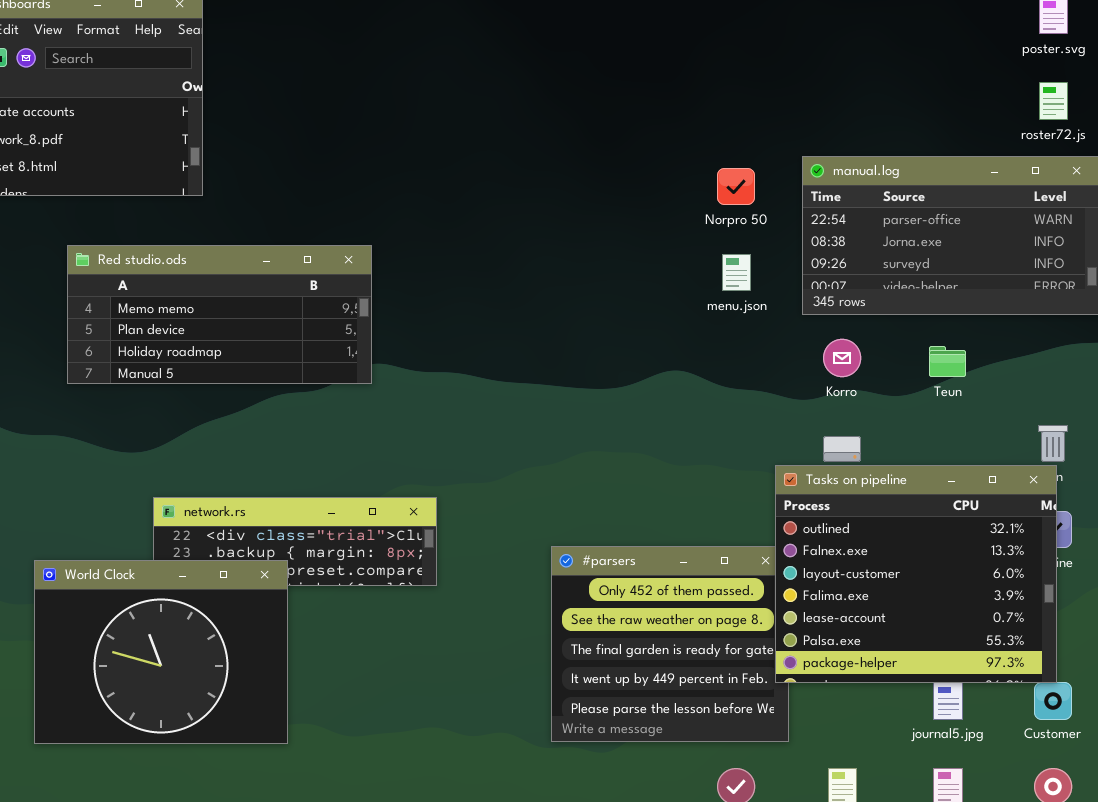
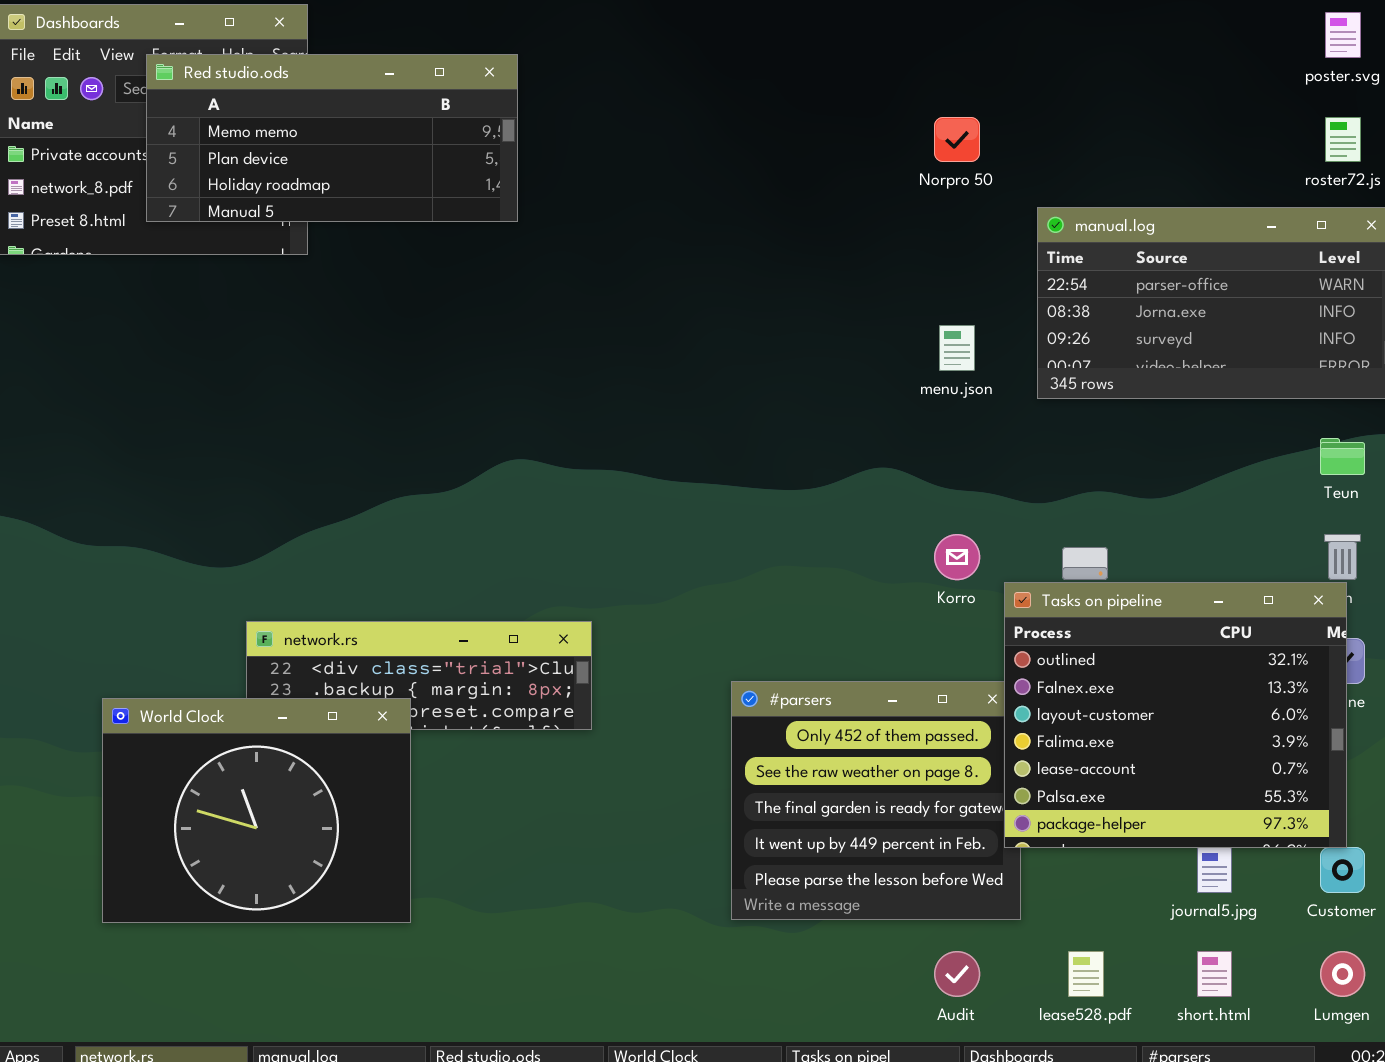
Norpro 50: [717,168,755,205] -> [934,117,980,162], moved
Red studio.ods: [67,245,372,384] -> [146,54,518,222], moved
Korro: [823,339,861,377] -> [934,534,980,580], moved
Teun: [929,346,966,377] -> [1320,438,1365,475], moved

